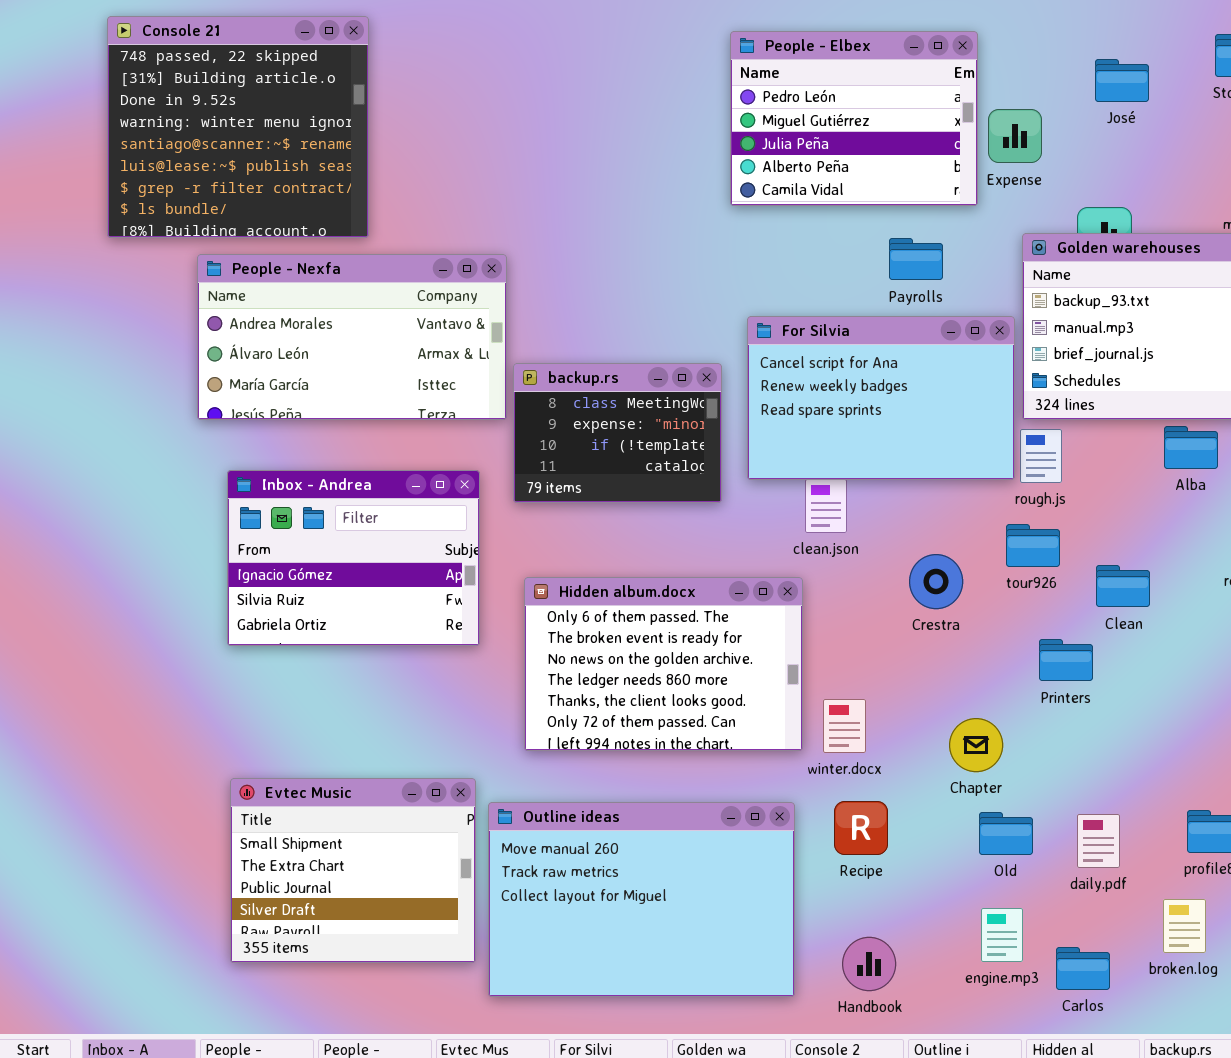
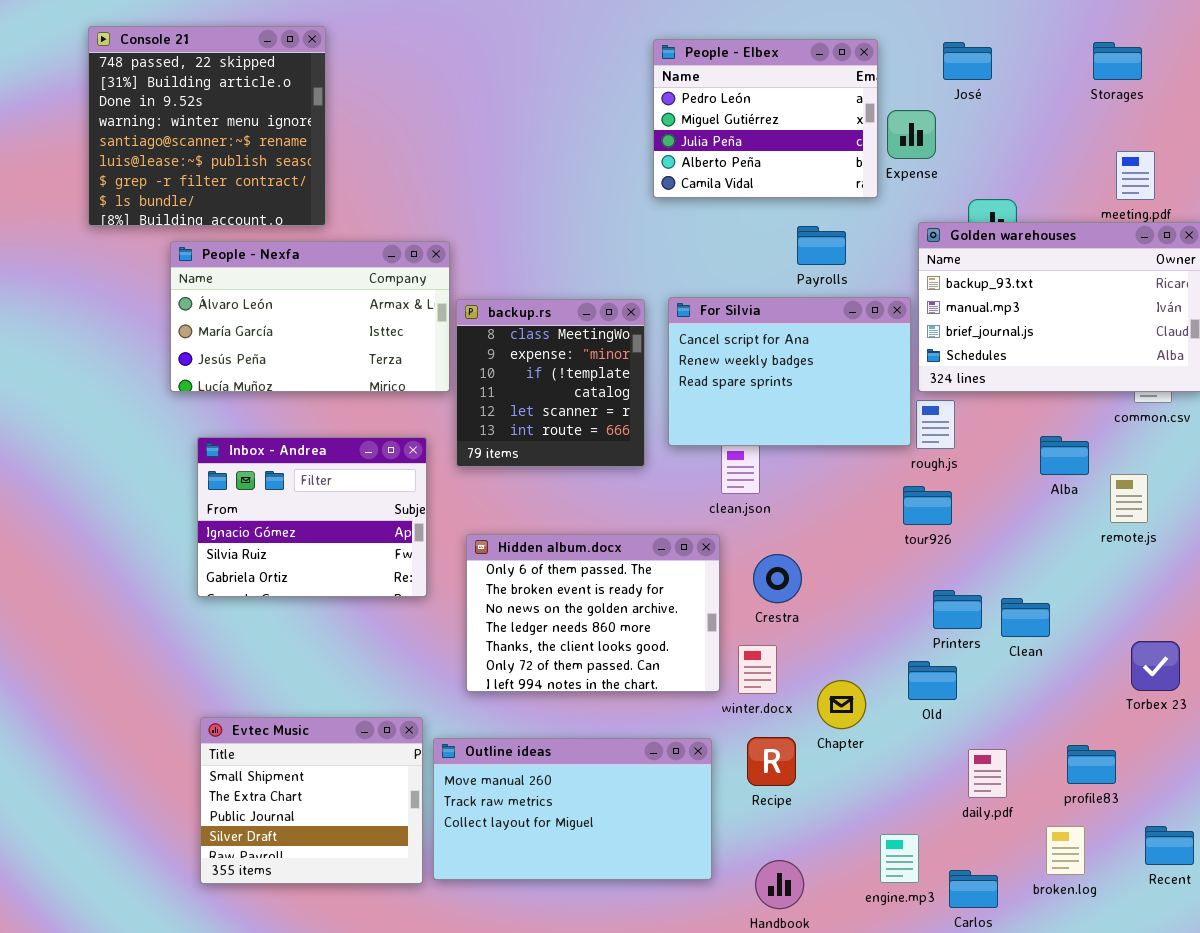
José: [1095,59,1149,102] -> [943,42,992,80], moved
People - Nexfa: [197,254,507,420] -> [170,241,450,392], scrolled down 1 row
backup.rs: [513,363,722,503] -> [456,299,645,467], resized
Alba: [1164,426,1218,469] -> [1040,436,1089,475], moved
Crestra: [909,554,963,609] -> [753,554,802,603], moved
Clean: [1096,565,1150,607] -> [1001,598,1050,637], moved
Chapter: [949,718,1003,772] -> [817,680,866,729], moved
Outline ideas: [488,802,795,997] -> [433,738,712,880], resized
Old: [979,812,1033,855] -> [908,661,957,700], moved

